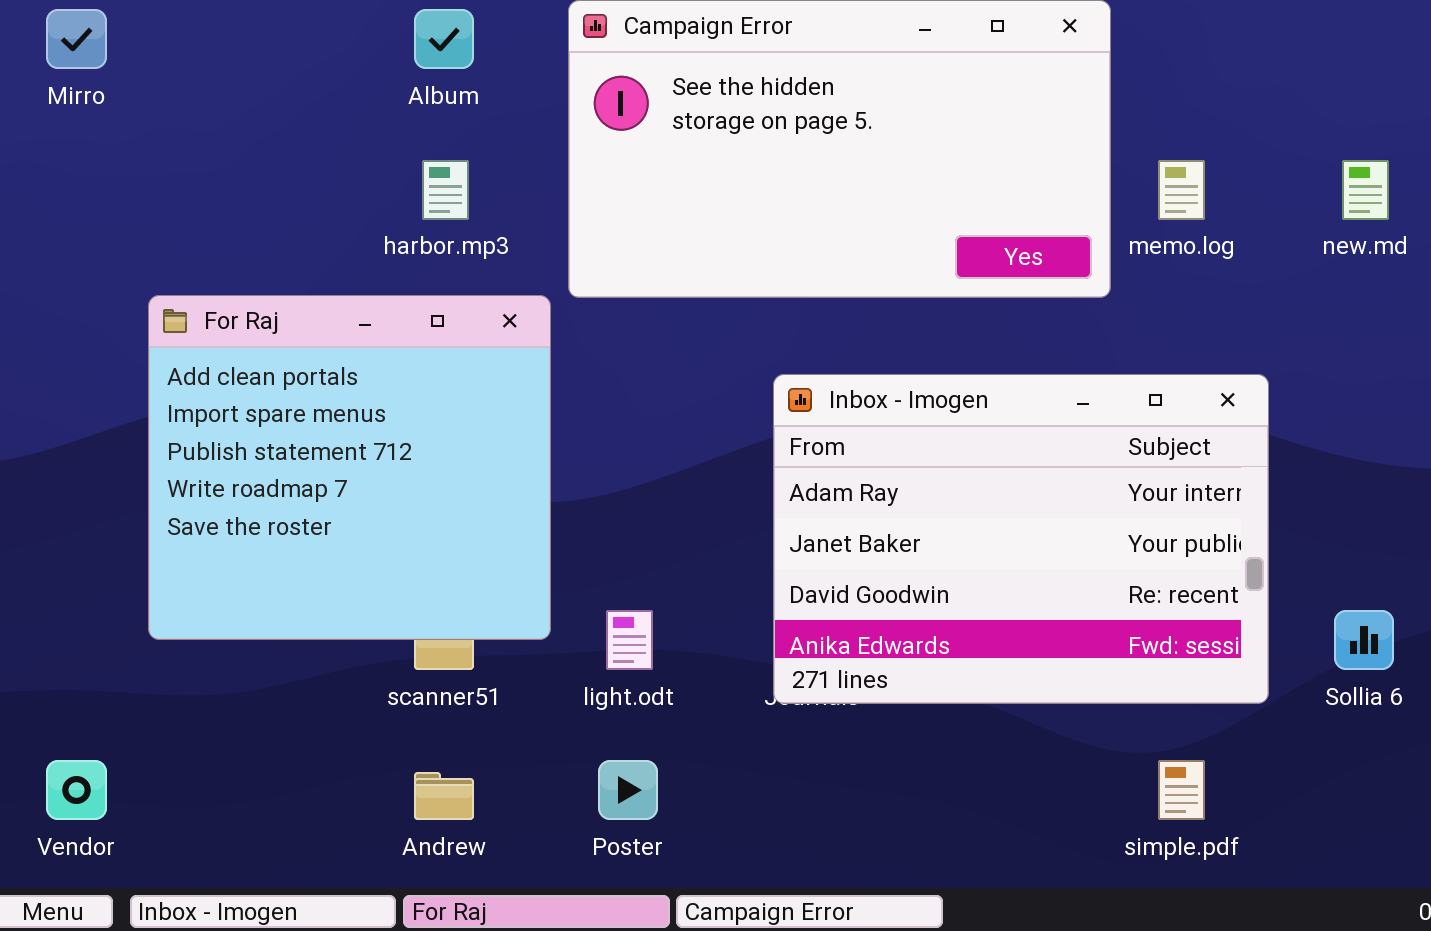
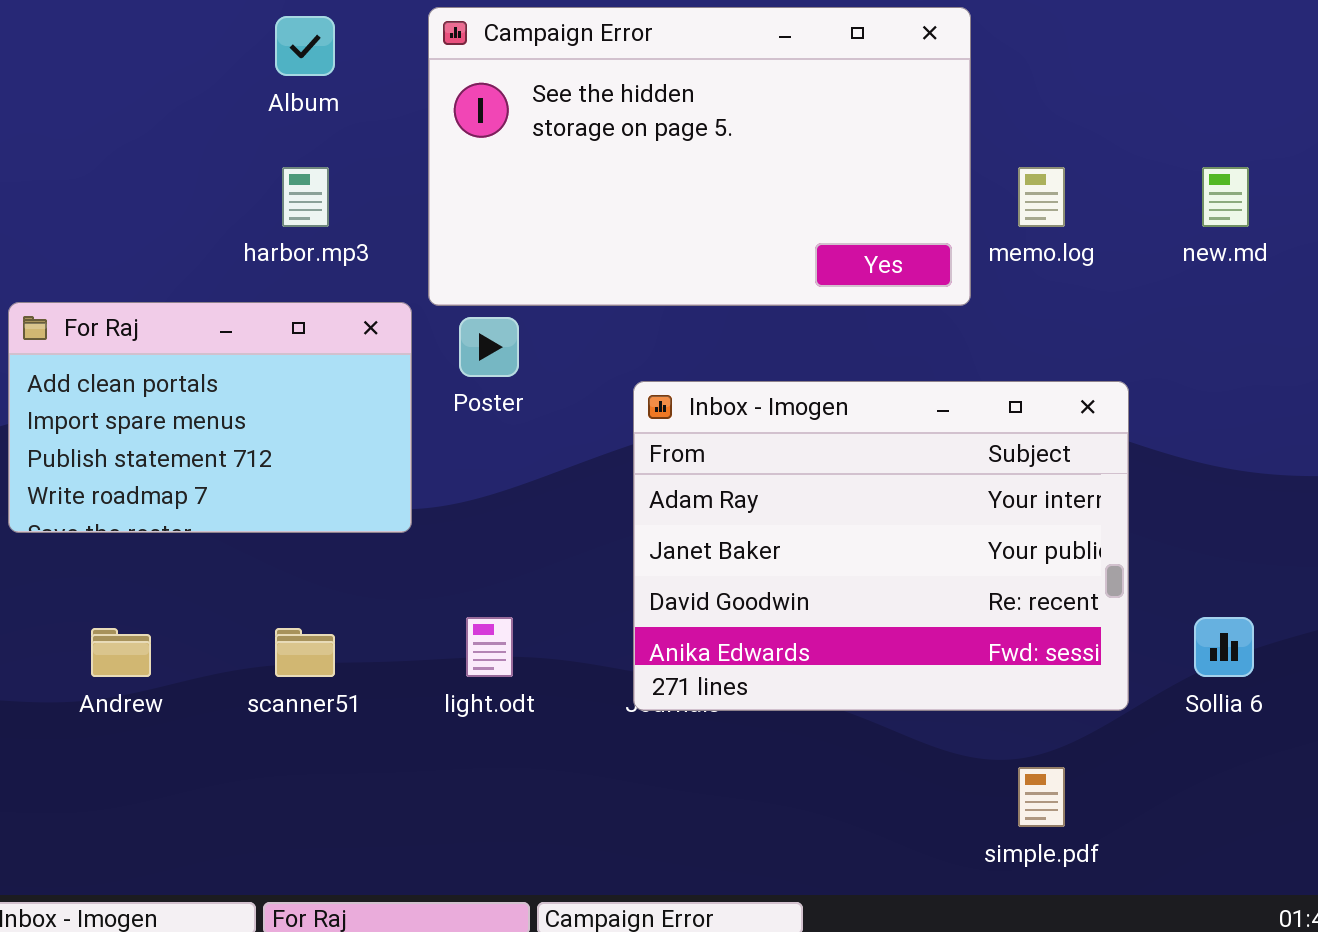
For Raj: [148,295,551,640] -> [8,302,412,533], resized
Poster: [598,760,658,820] -> [459,317,519,377], moved
Andrew: [414,772,474,820] -> [91,628,151,677], moved

